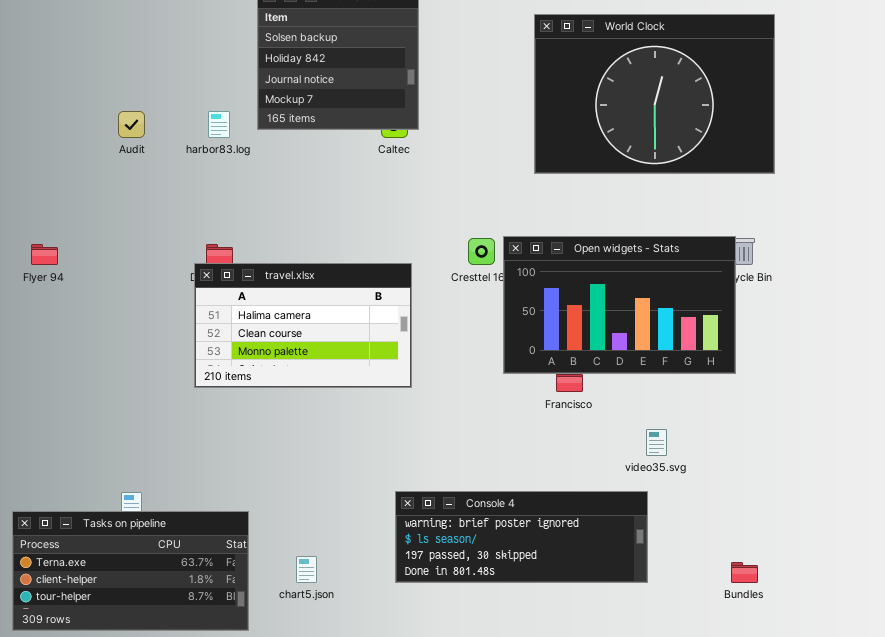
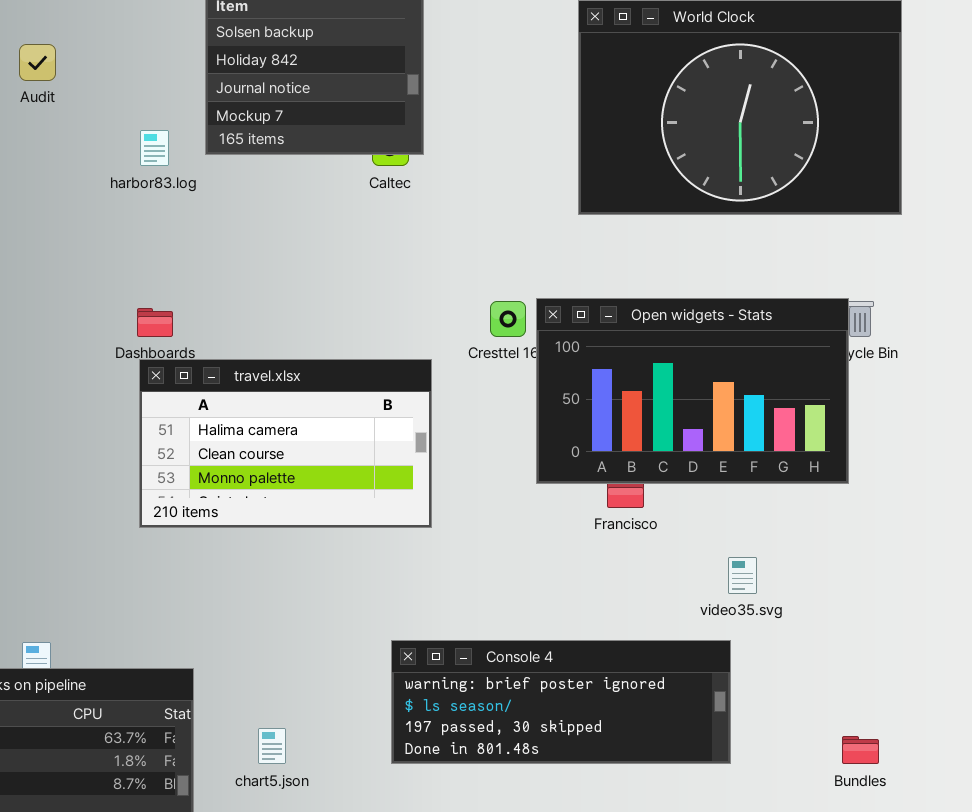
Audit: [118,111,145,138] -> [19,44,56,81], moved
travel.xlsx: [194,263,412,388] -> [139,359,432,528], moved

